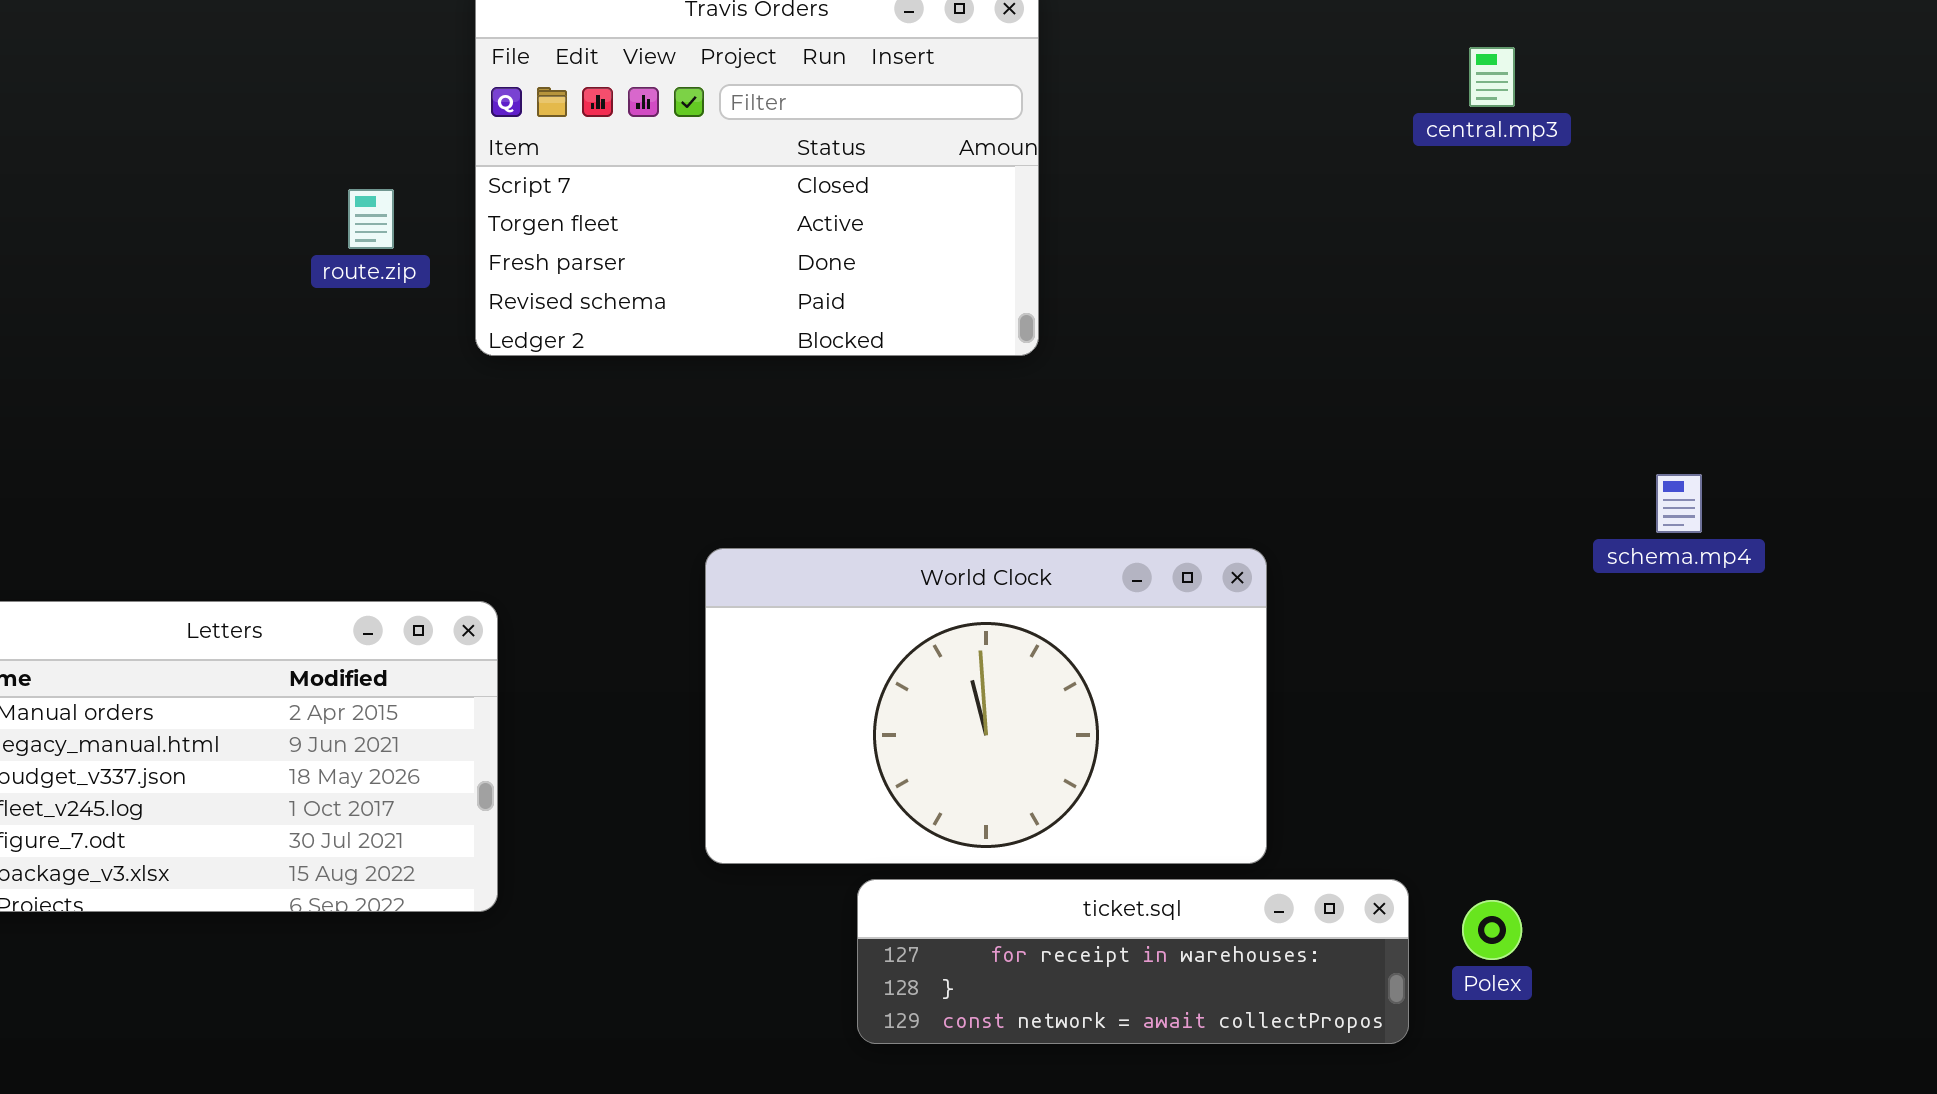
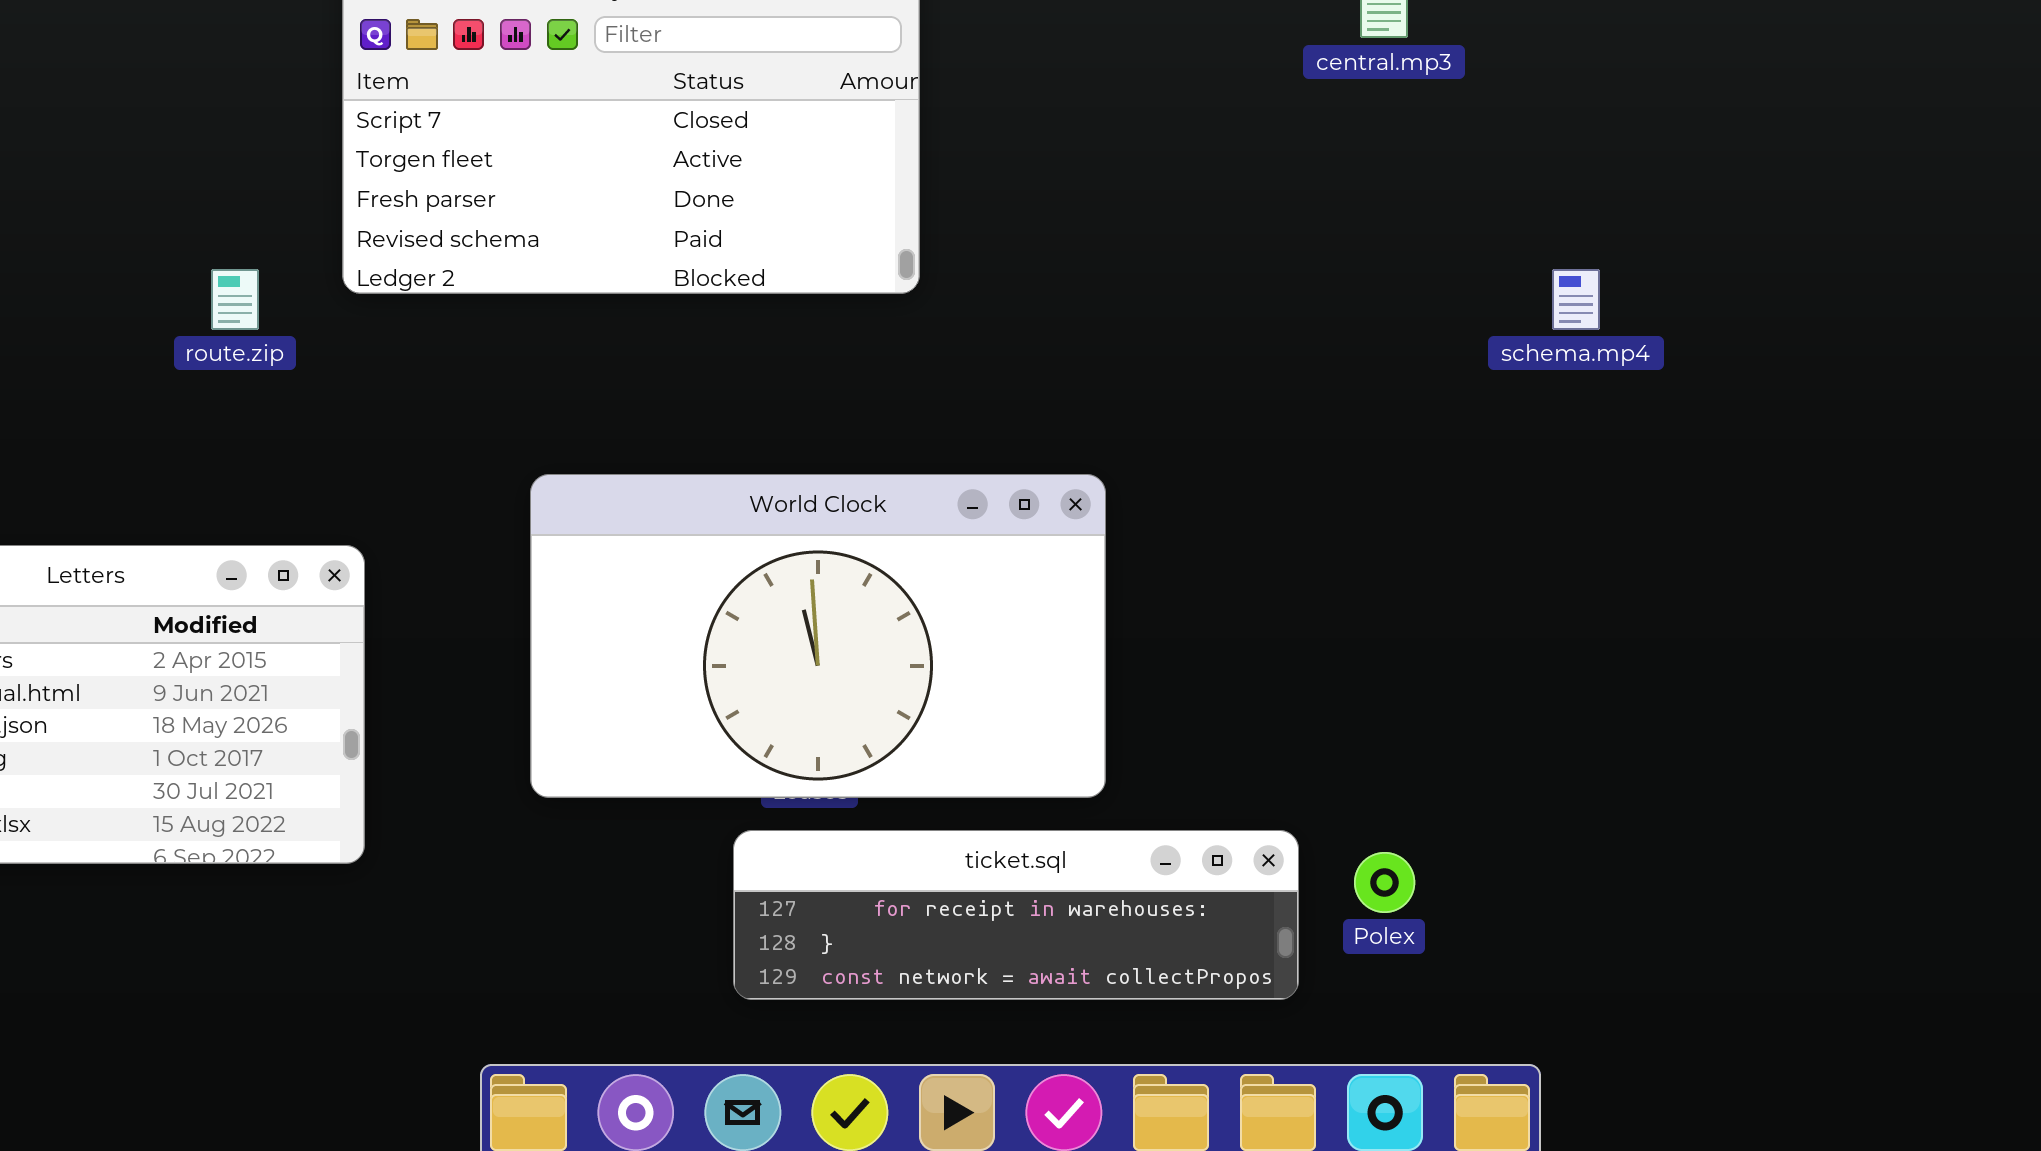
route.zip: [348,189,394,249] -> [211,269,259,330], moved
schema.mp4: [1656,474,1702,533] -> [1552,269,1600,330], moved
World Clock: [705,548,1267,864] -> [530,474,1106,798], moved

